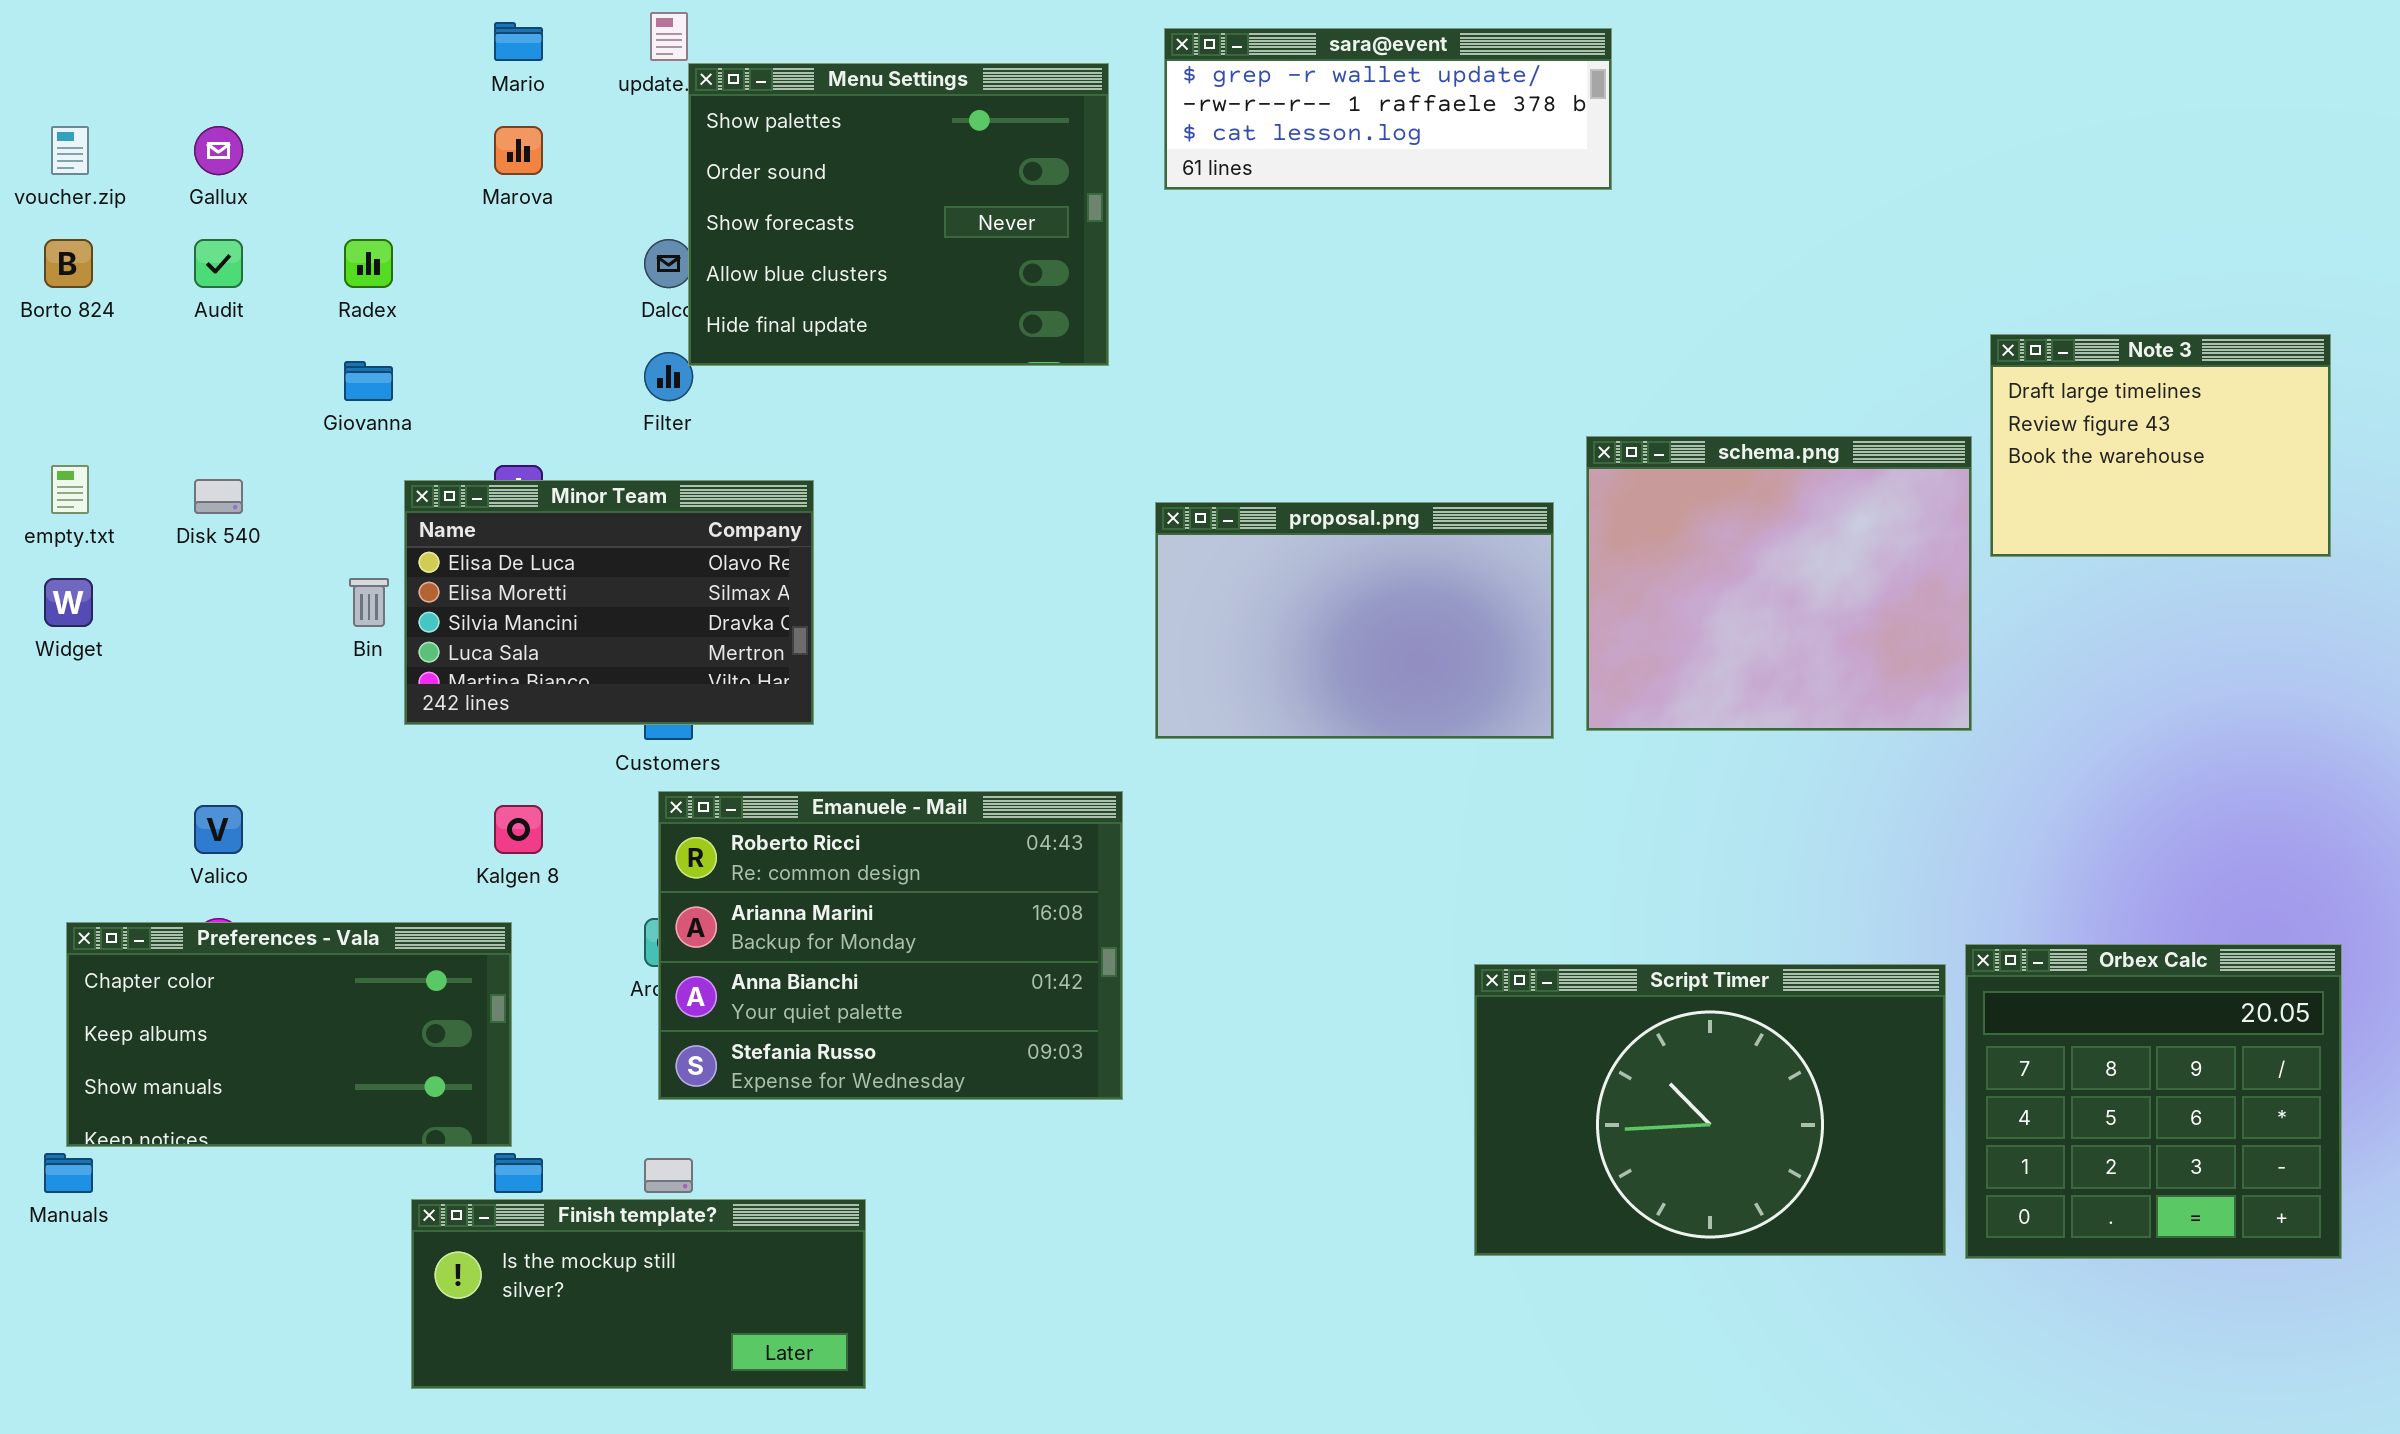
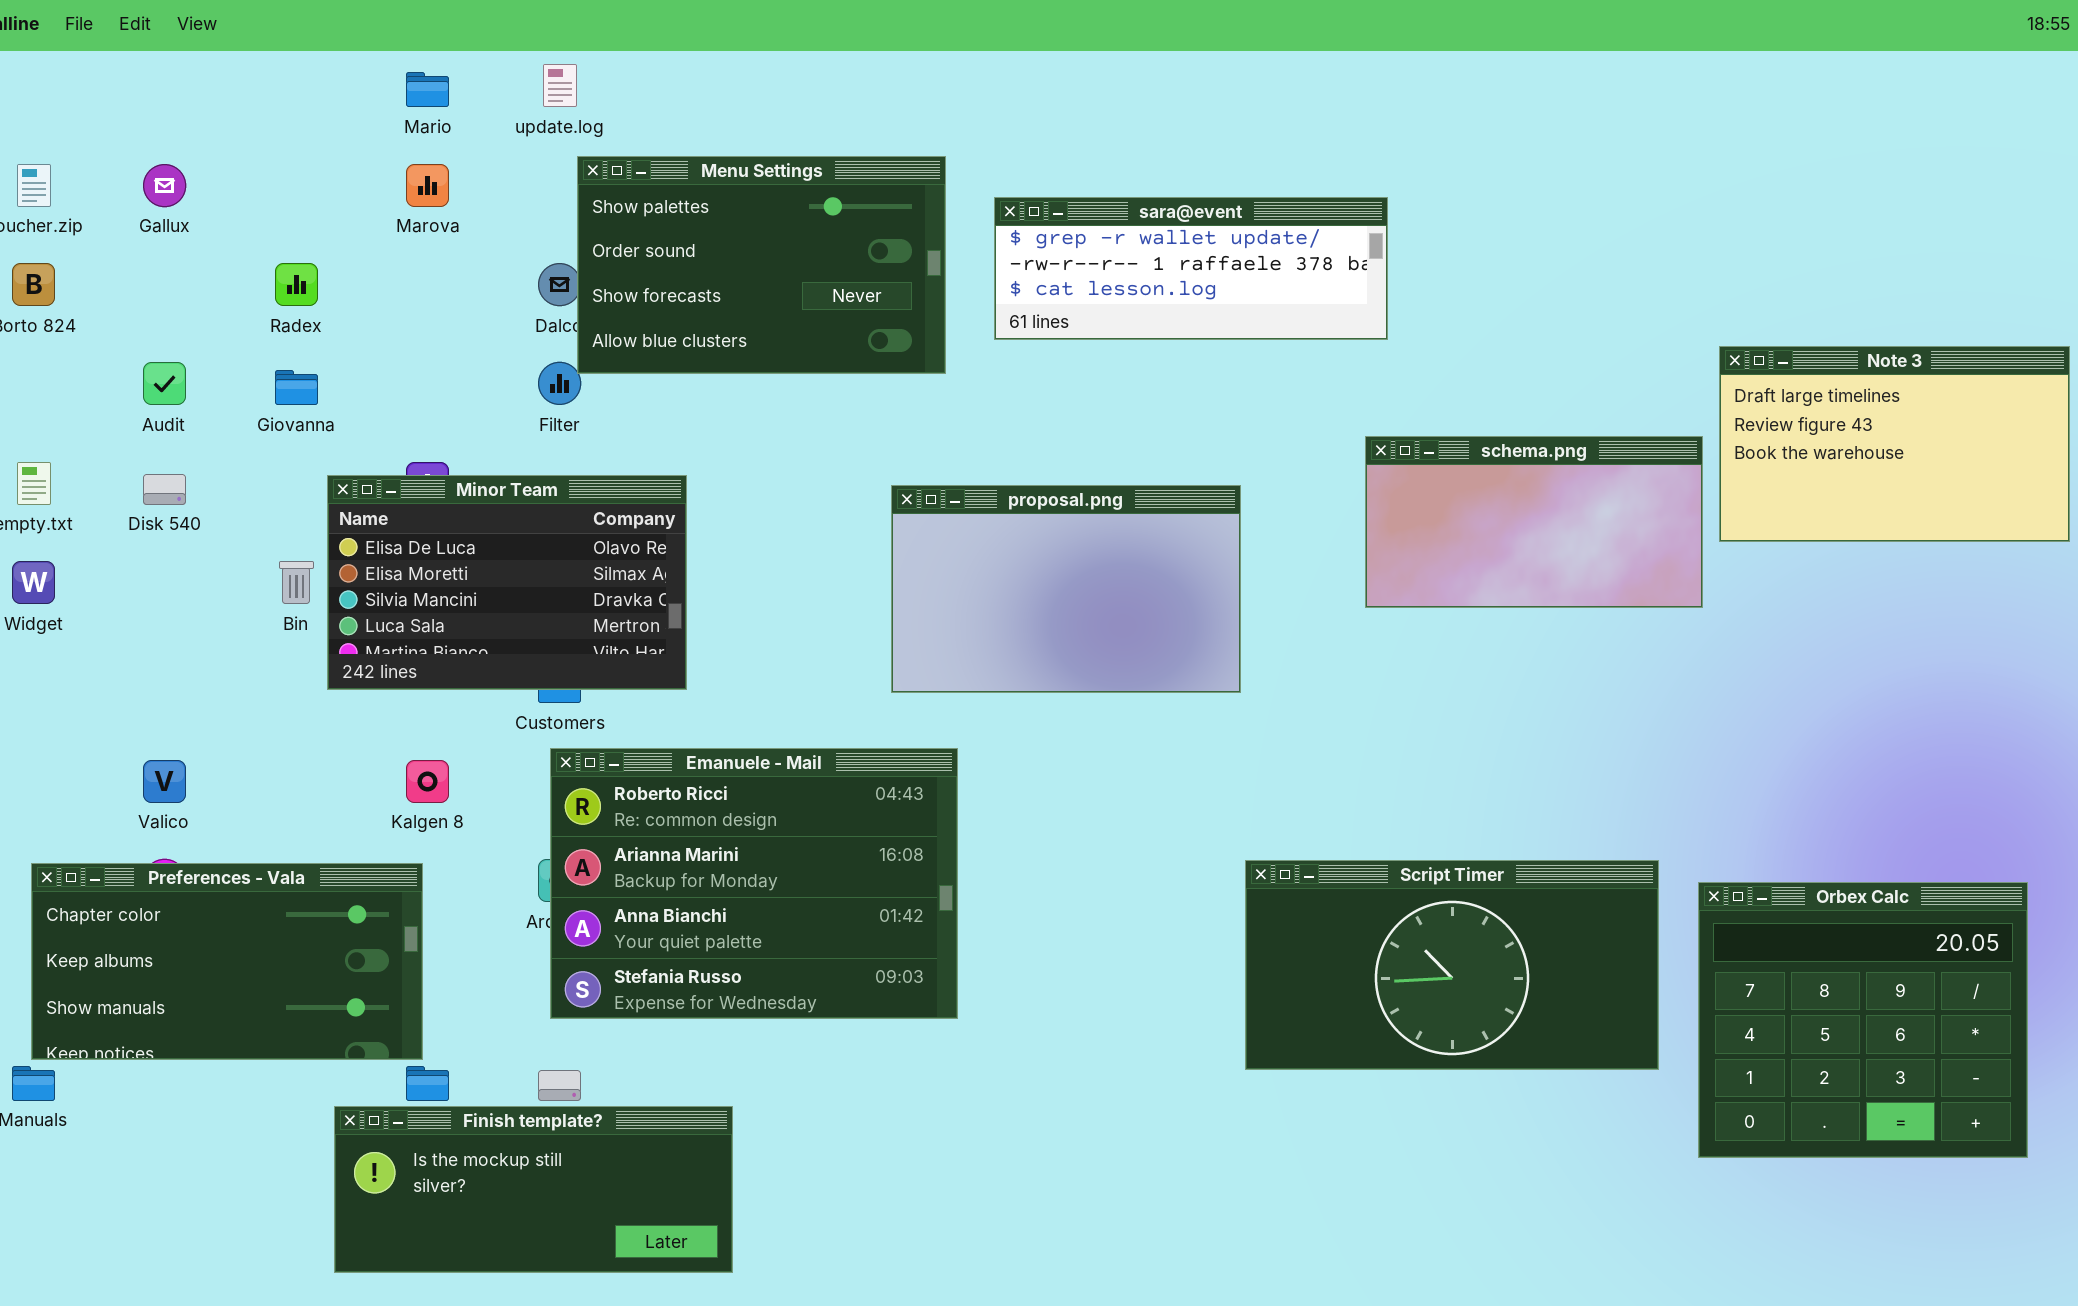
sara@event: [1164,28,1612,190] -> [994,197,1388,340], moved
Menu Settings: [688,63,1109,366] -> [577,156,946,374], resized
Audit: [194,239,243,288] -> [143,362,186,405], moved
Note 3: [1990,334,2331,557] -> [1719,346,2070,542], resized
schema.png: [1586,436,1972,731] -> [1365,436,1703,608], resized
proposal.png: [1155,502,1554,739] -> [891,485,1241,693], moved
Script Timer: [1474,964,1946,1256] -> [1245,860,1659,1070], moved, resized

